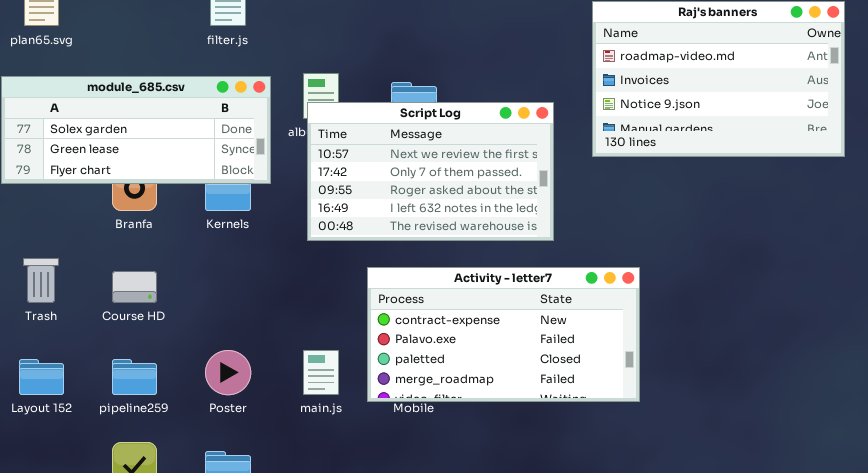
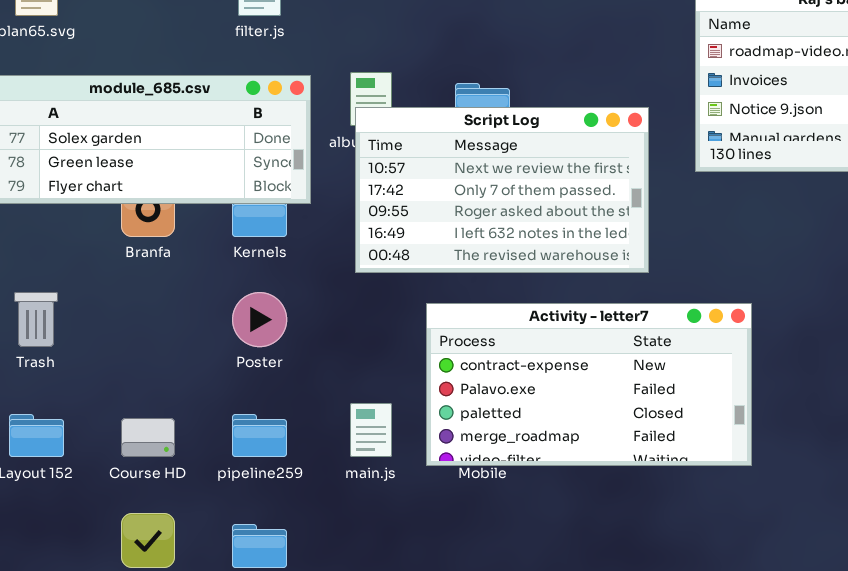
Course HD: [112,271,157,303] -> [121,418,175,457], moved
Poster: [205,350,251,395] -> [232,292,287,347], moved
pipeline259: [112,359,157,395] -> [232,414,287,457], moved

